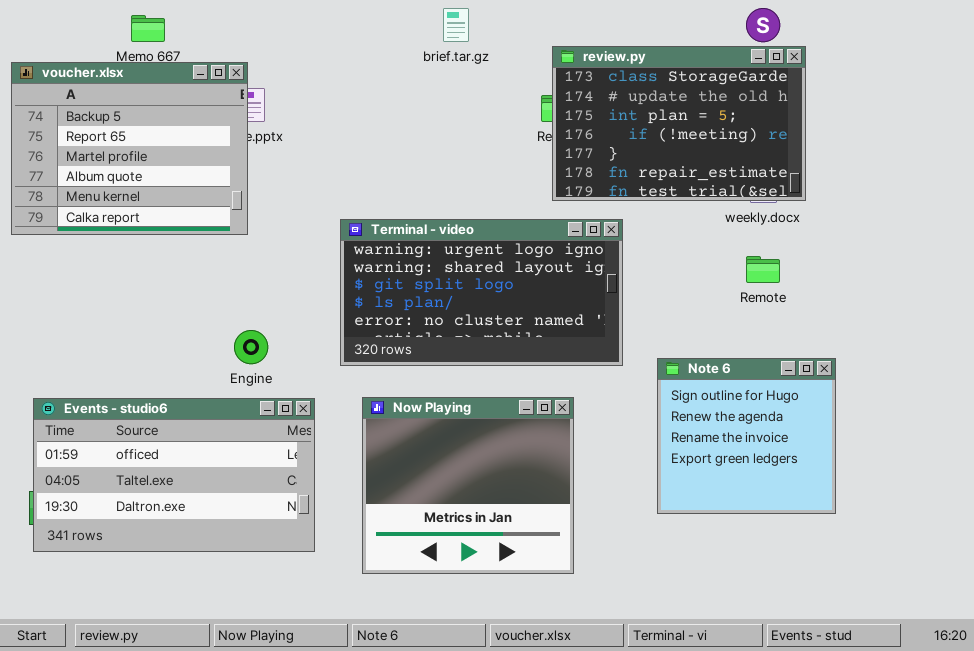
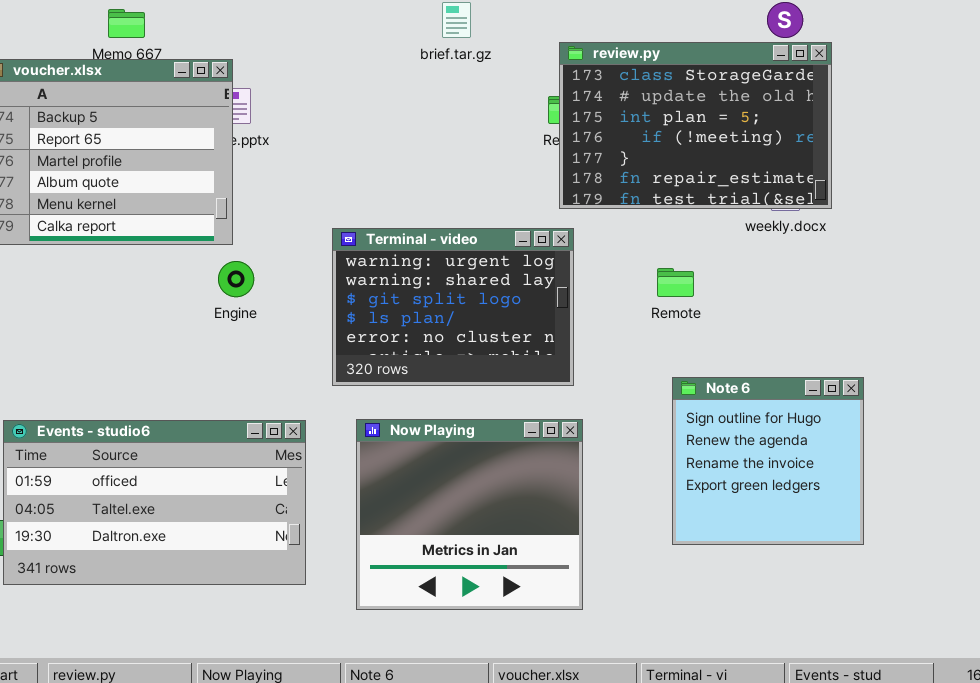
Terminal - video: [340,219,623,366] -> [332,228,574,386], resized
Remote: [746,256,780,283] -> [657,268,694,297], moved
Engine: [234,330,268,364] -> [218,261,254,297], moved

